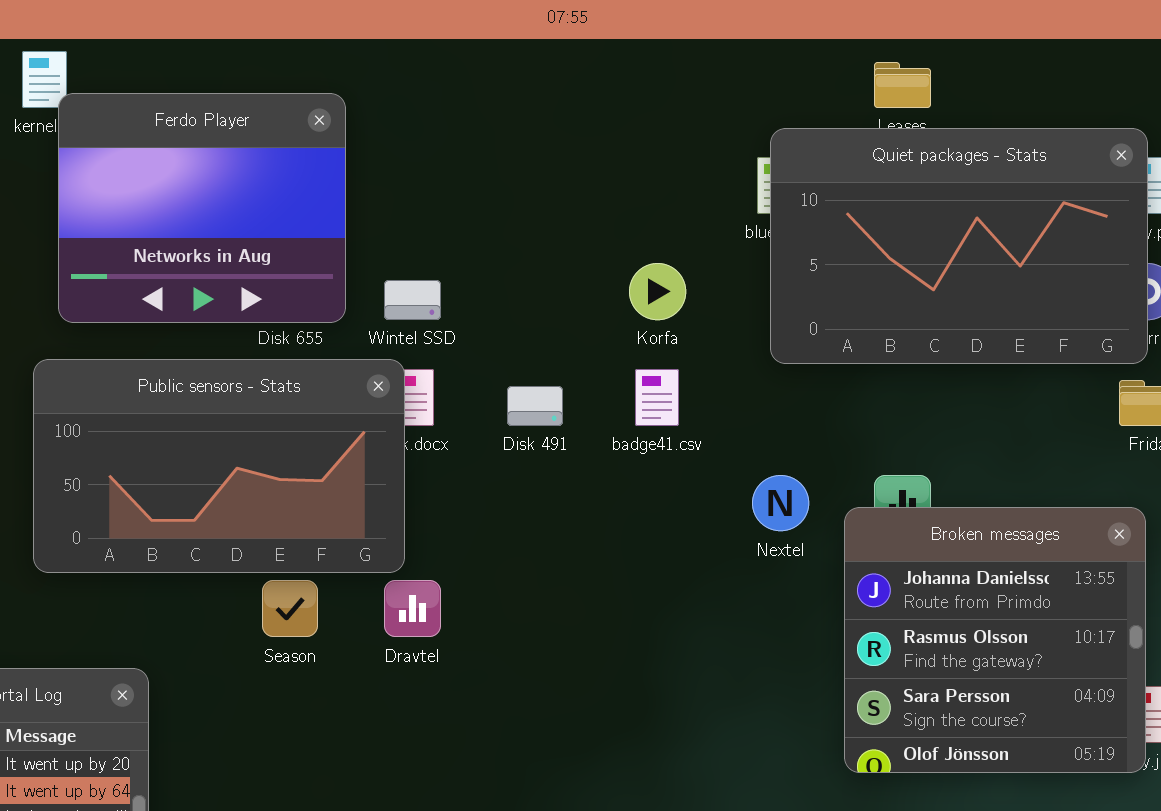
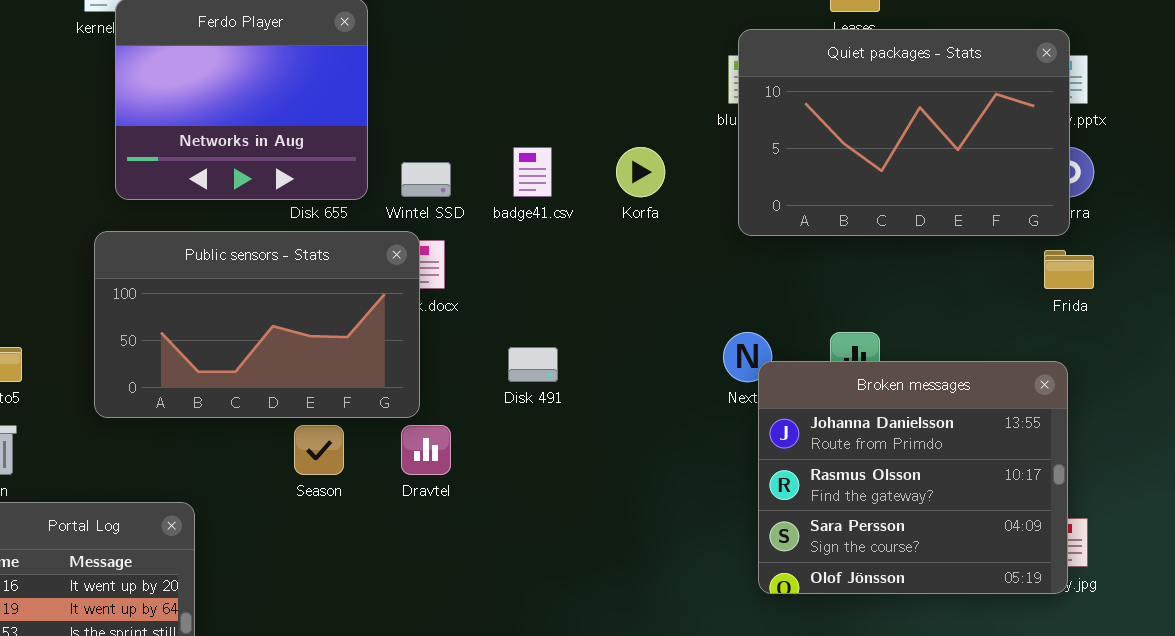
badge41.csv: [635,369,679,426] -> [513,147,552,197], moved
Disk 491: [507,386,563,426] -> [508,347,558,382], moved
Broken messages: [844,507,1146,773] -> [758,361,1068,594], resized

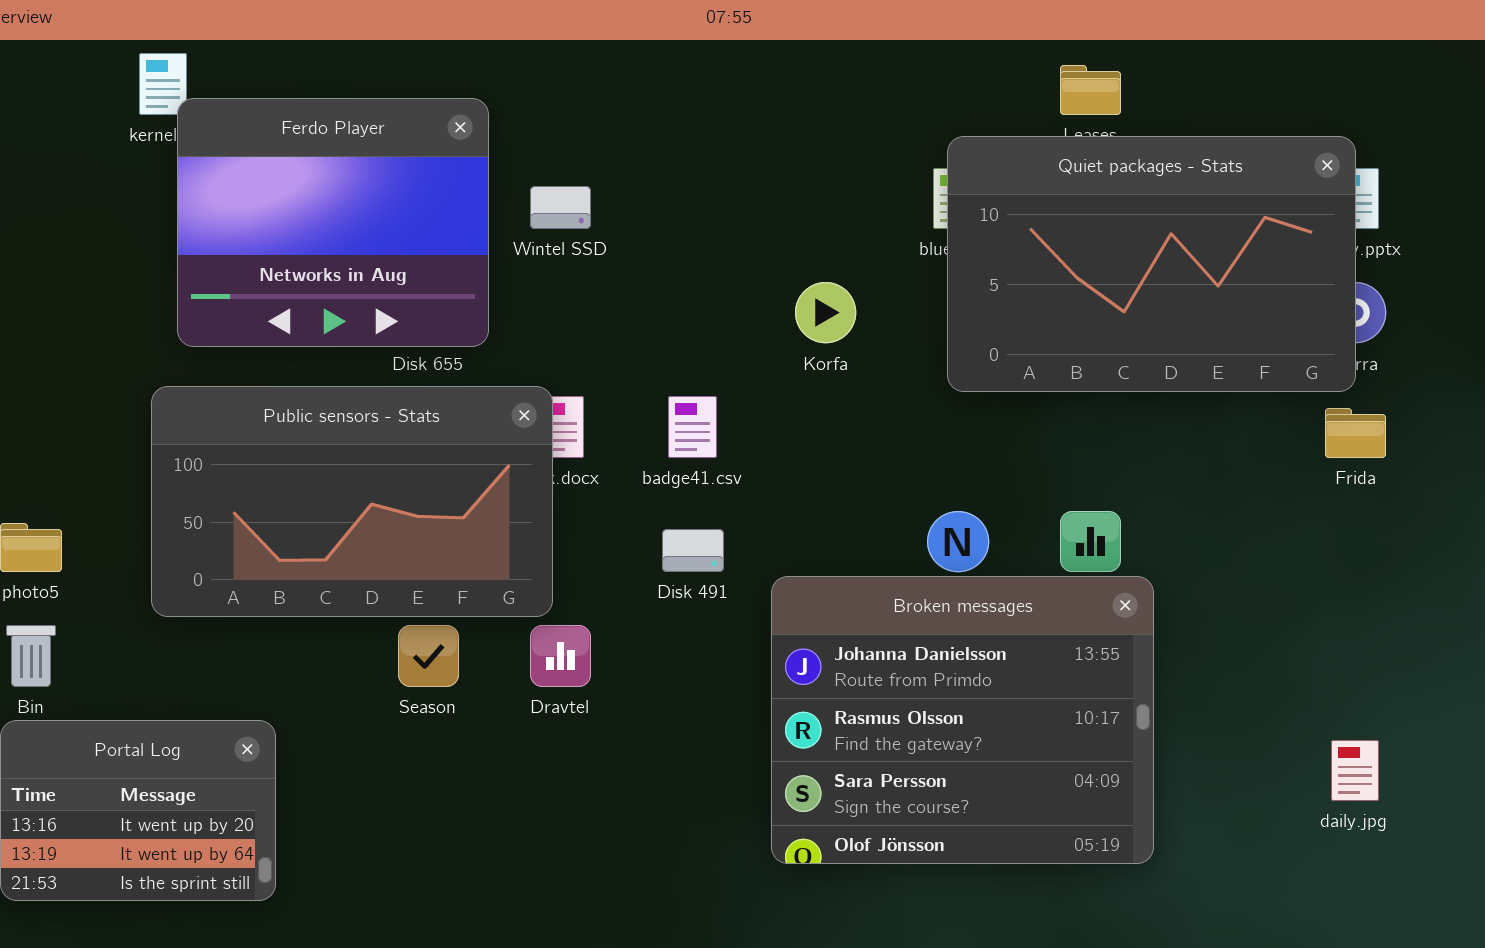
badge41.csv: [513,147,552,197] -> [668,396,717,458], moved
Wintel SSD: [401,162,451,197] -> [530,186,591,229], moved
Broken messages: [758,361,1068,594] -> [771,576,1154,864], moved

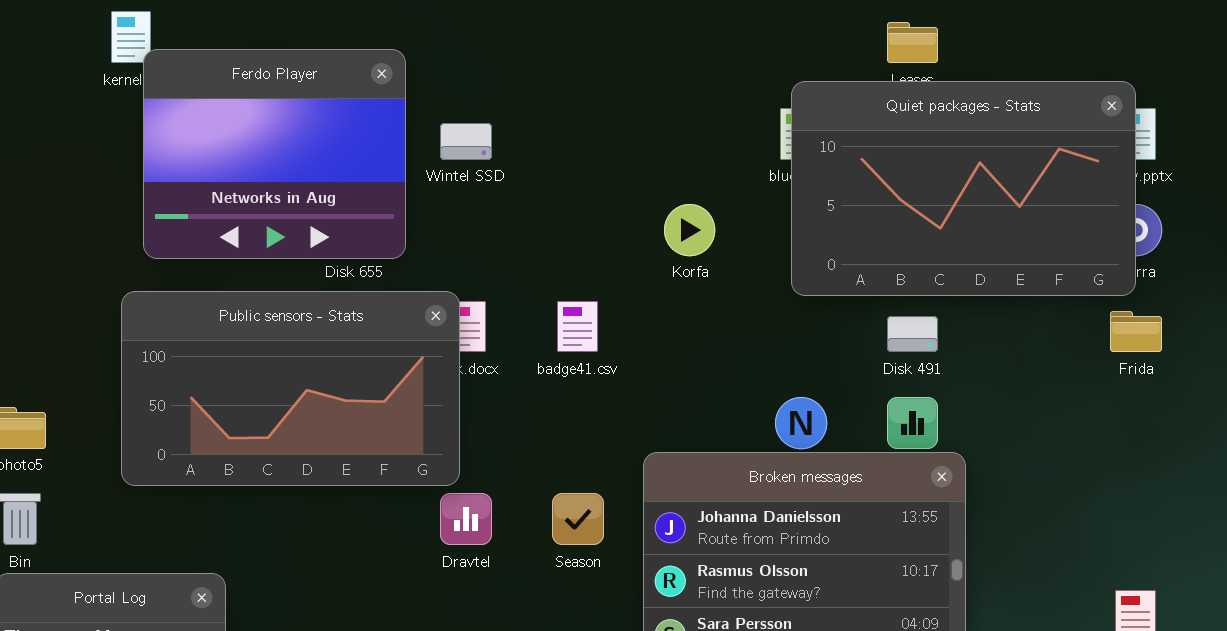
Disk 491: [662,529,724,572] -> [887,316,938,352], moved
Season: [398,625,459,687] -> [552,493,604,545], moved

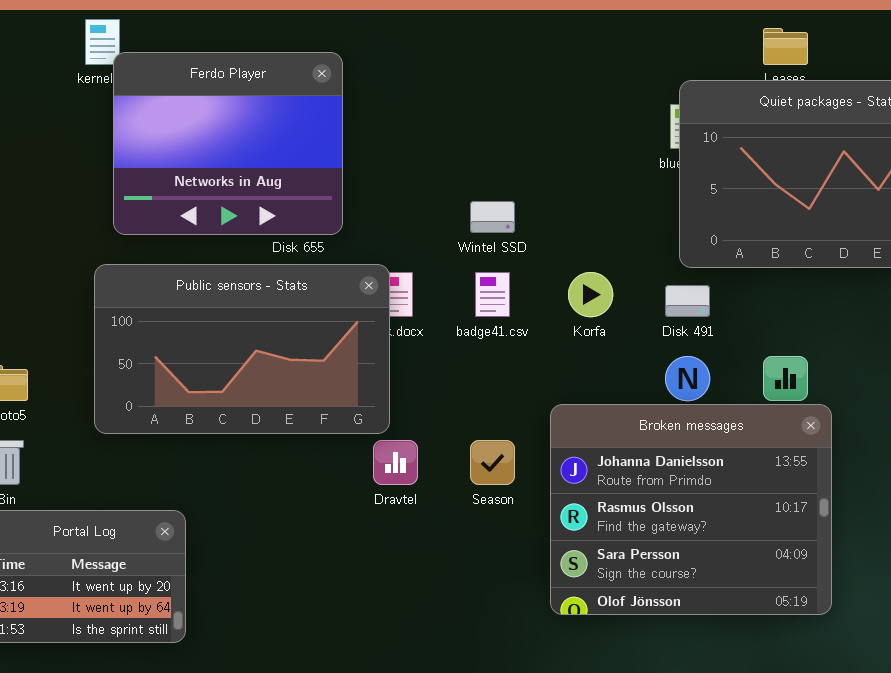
Wintel SSD: [440,123,492,160] -> [470,201,515,233], moved
Korfa: [664,204,715,256] -> [568,272,613,317], moved
Disk 491: [887,316,938,352] -> [665,285,710,317], moved

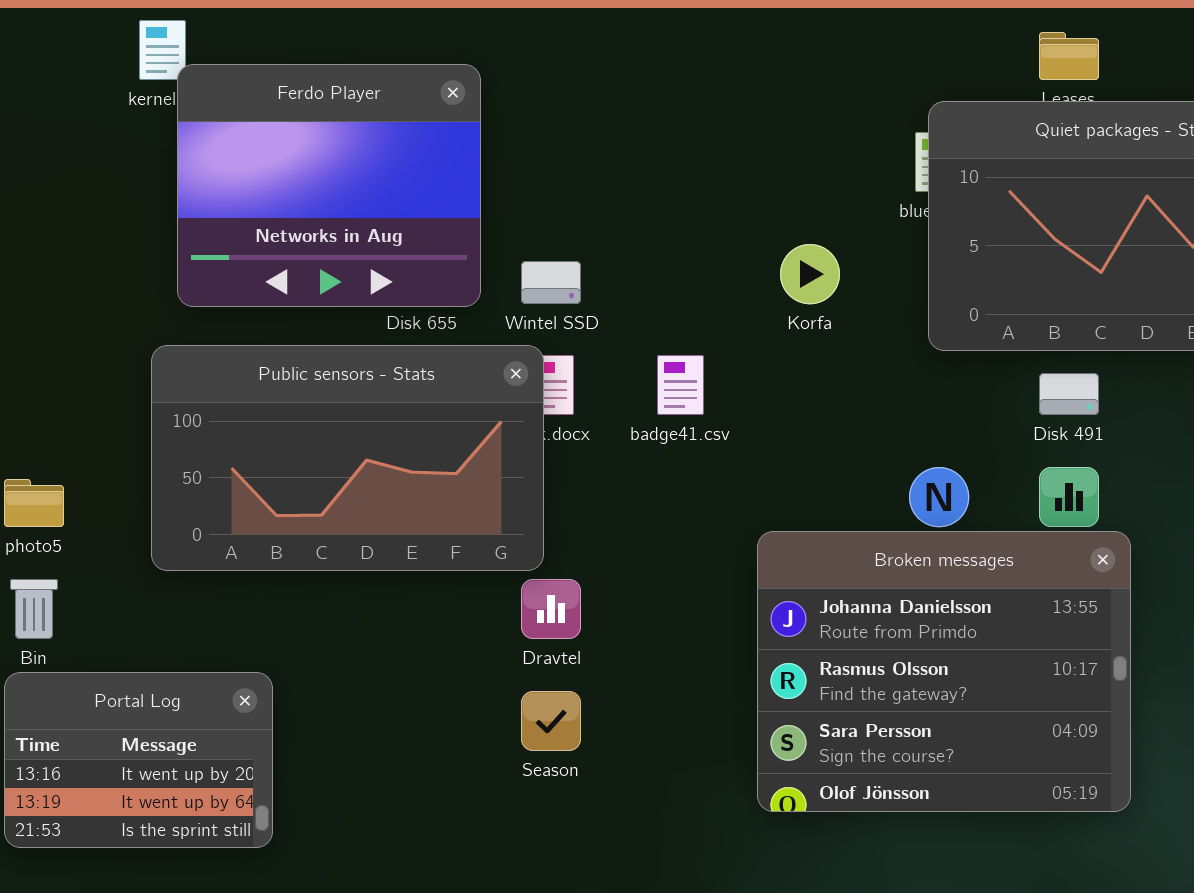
Wintel SSD: [470,201,515,233] -> [521,261,581,304], moved
Korfa: [568,272,613,317] -> [780,244,840,304], moved
Disk 491: [665,285,710,317] -> [1039,373,1099,415], moved
Season: [470,440,515,485] -> [521,691,581,751], moved

